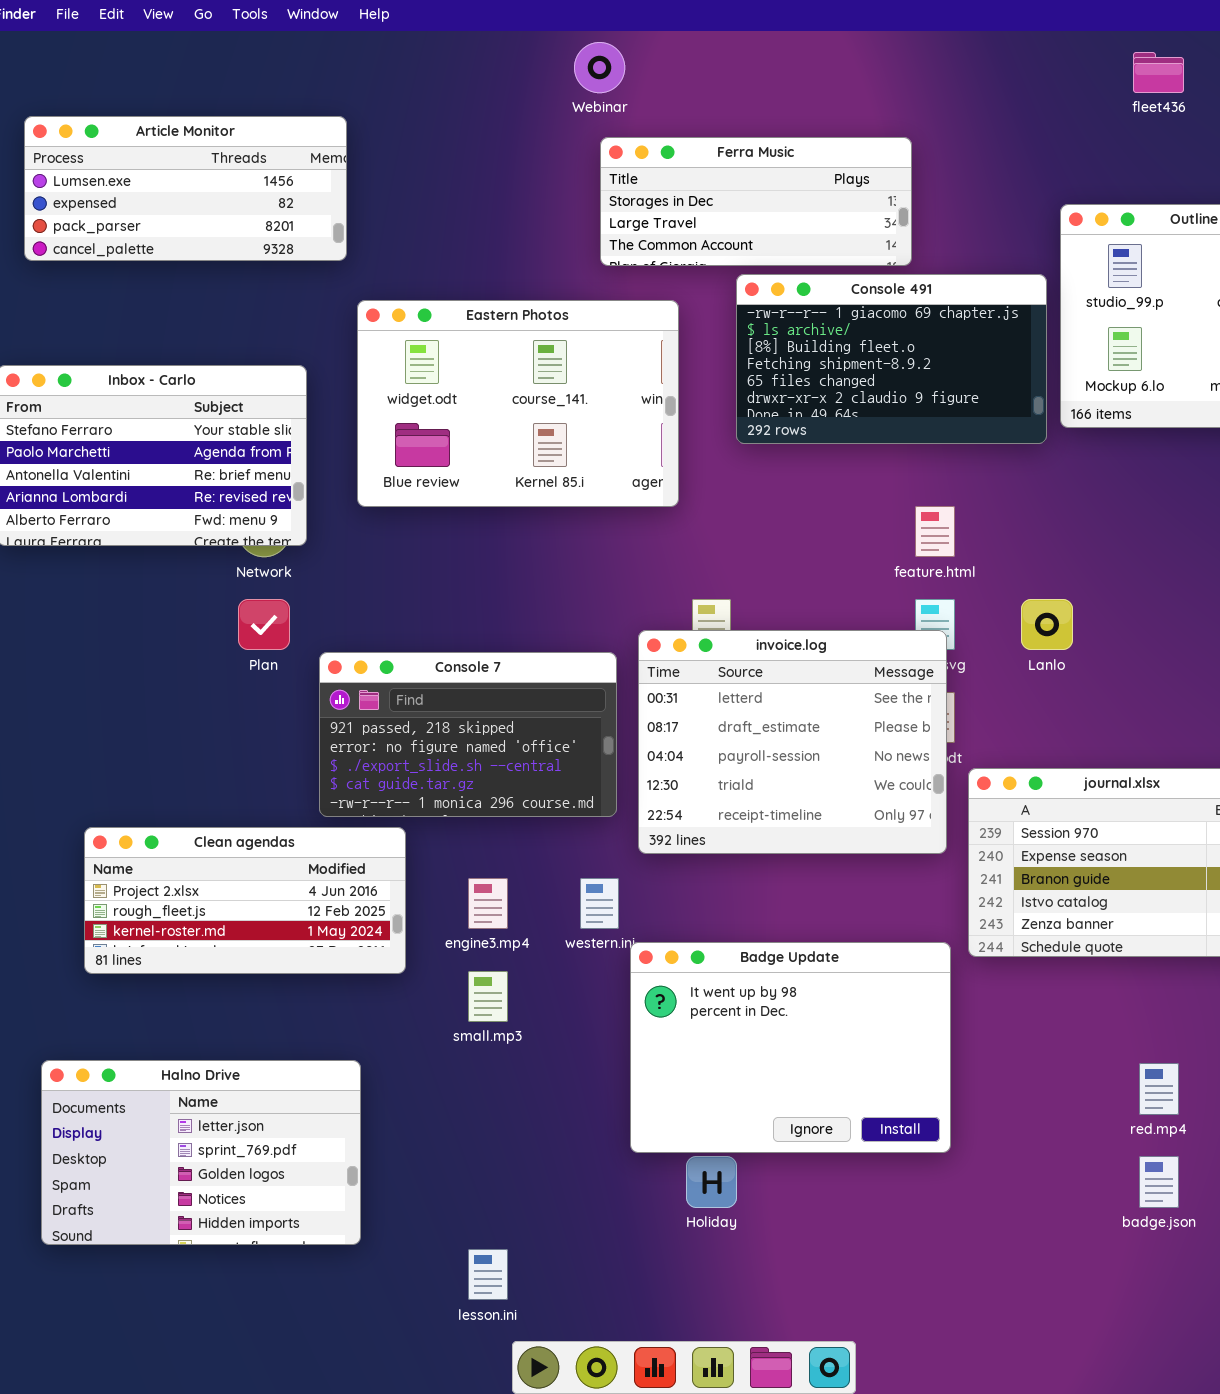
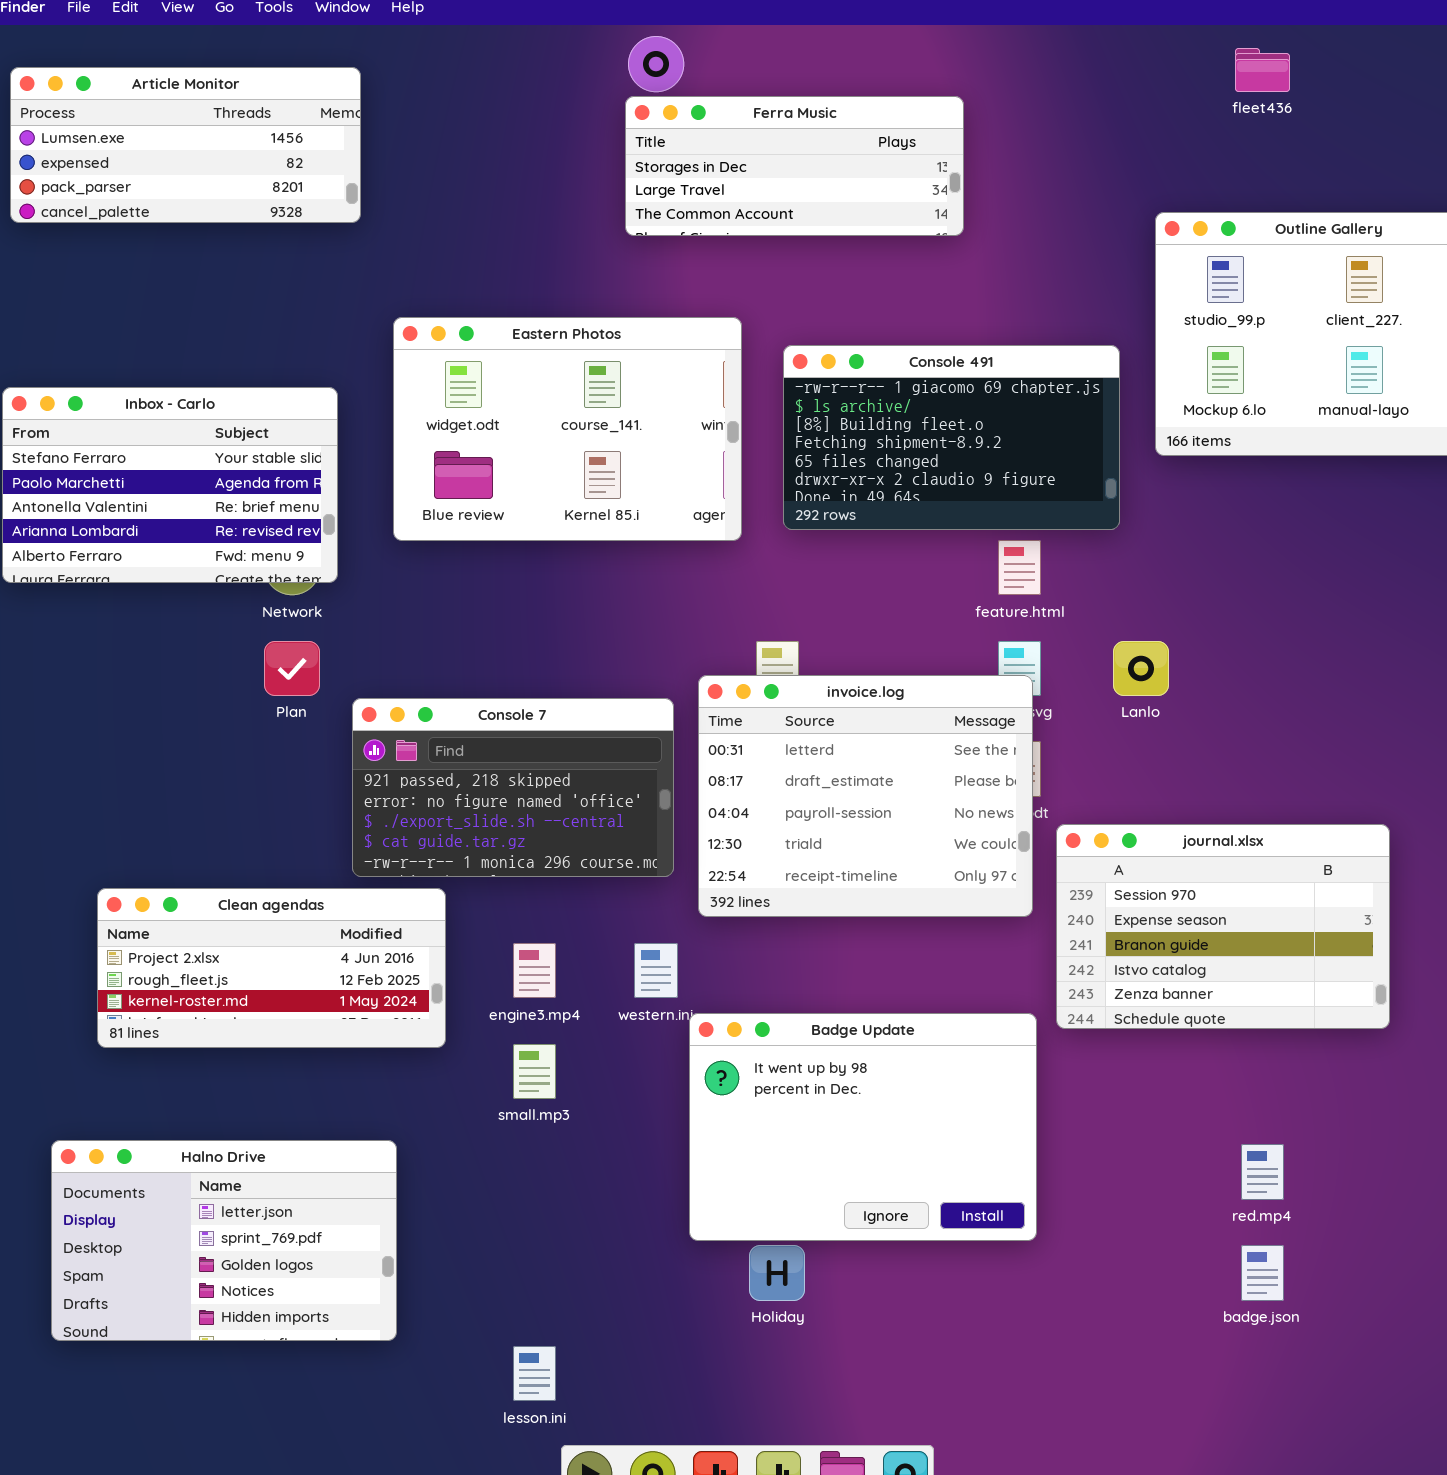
Article Monitor: [24,116,347,261] -> [10,67,361,223], moved
Ferra Music: [600,137,912,266] -> [625,96,964,236], moved
Console 491: [736,274,1047,444] -> [783,345,1120,530], moved

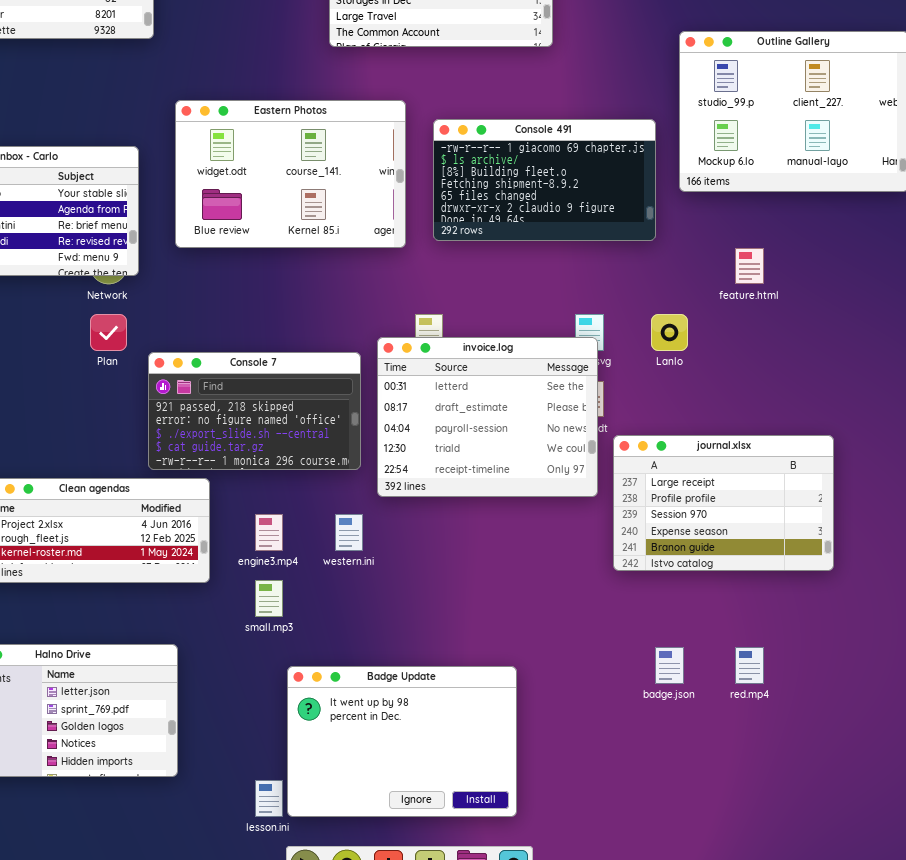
feature.html: [998,540,1041,595] -> [735,248,764,284], moved
journal.xlsx: [1056,824,1390,1029] -> [613,435,834,571], scrolled up 2 rows
Badge Update: [689,1013,1037,1241] -> [287,666,517,817], moved
badge.json: [1241,1245,1284,1301] -> [655,647,684,684], moved

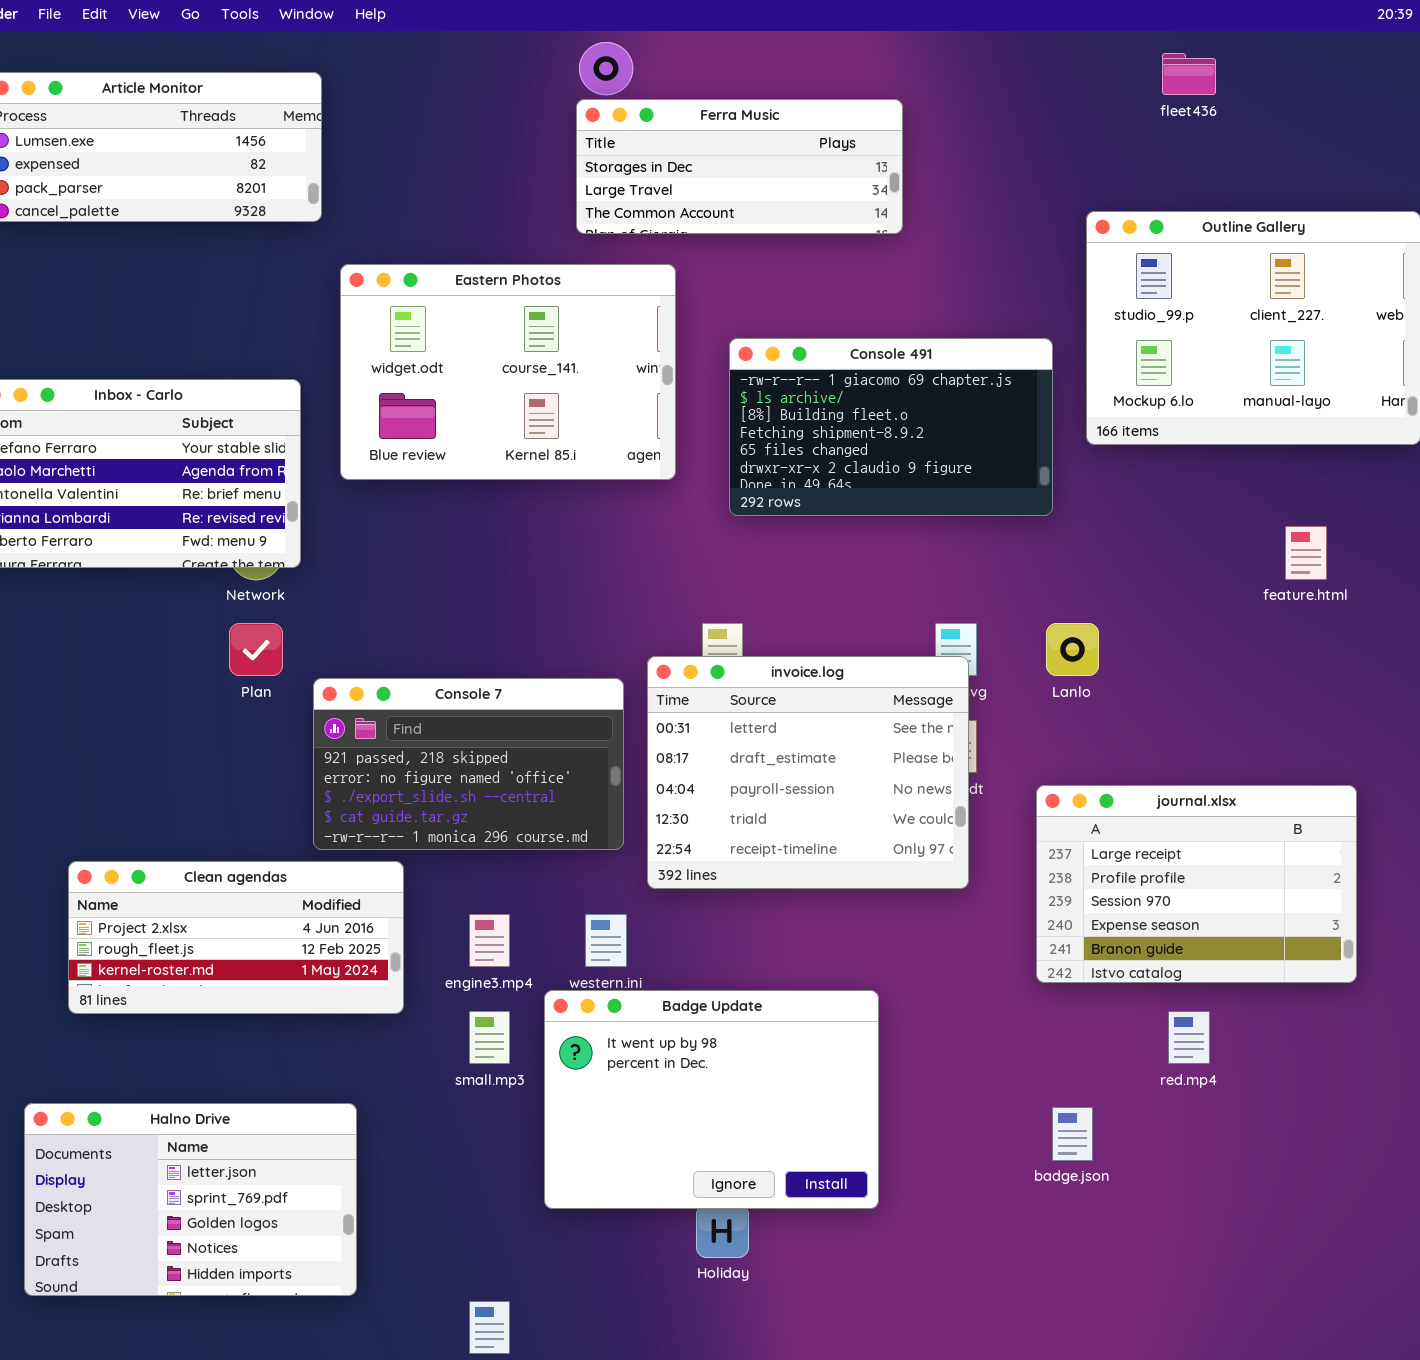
Eastern Photos: [175,100,406,248] -> [340,264,676,480], moved
feature.html: [735,248,764,284] -> [1285,526,1327,580], moved
journal.xlsx: [613,435,834,571] -> [1036,785,1357,983], moved
red.mp4: [735,647,764,684] -> [1168,1011,1210,1064], moved
Badge Update: [287,666,517,817] -> [544,990,879,1209], moved

